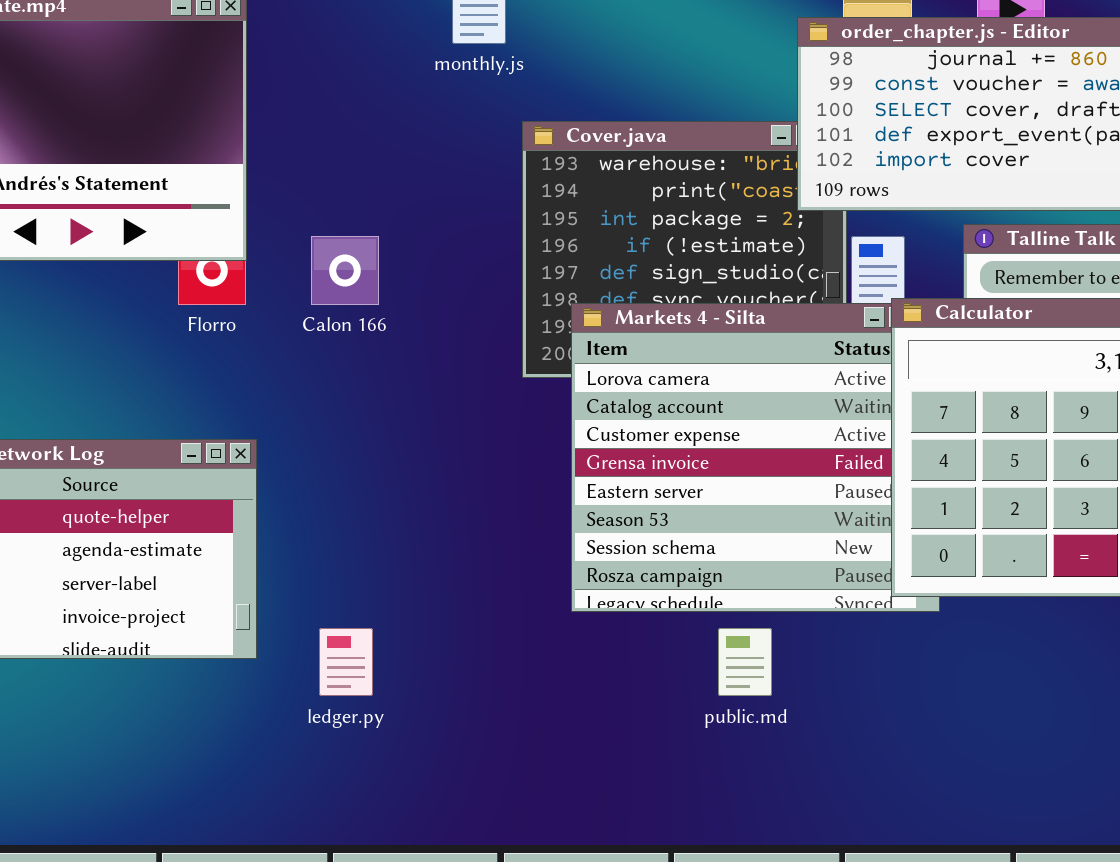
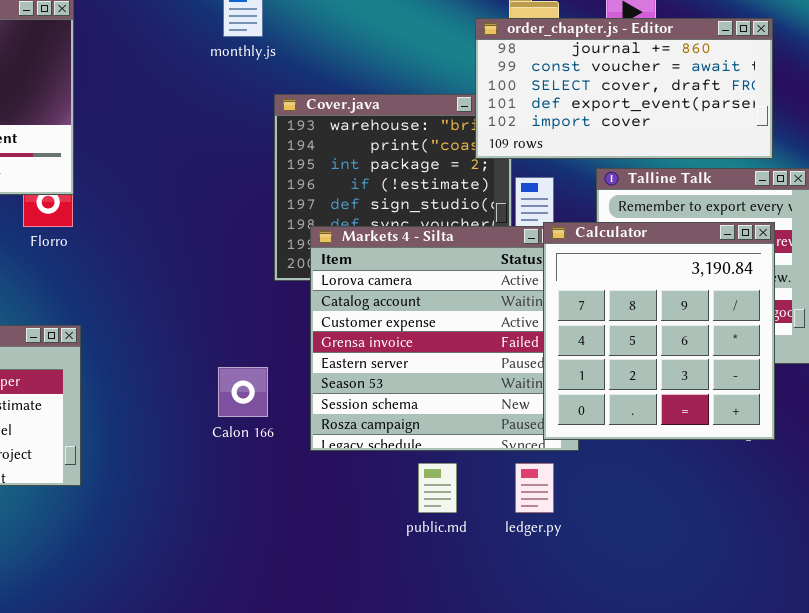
Calon 166: [311,236,379,305] -> [218,367,268,417], moved
ledger.py: [319,628,373,696] -> [515,463,554,513], moved

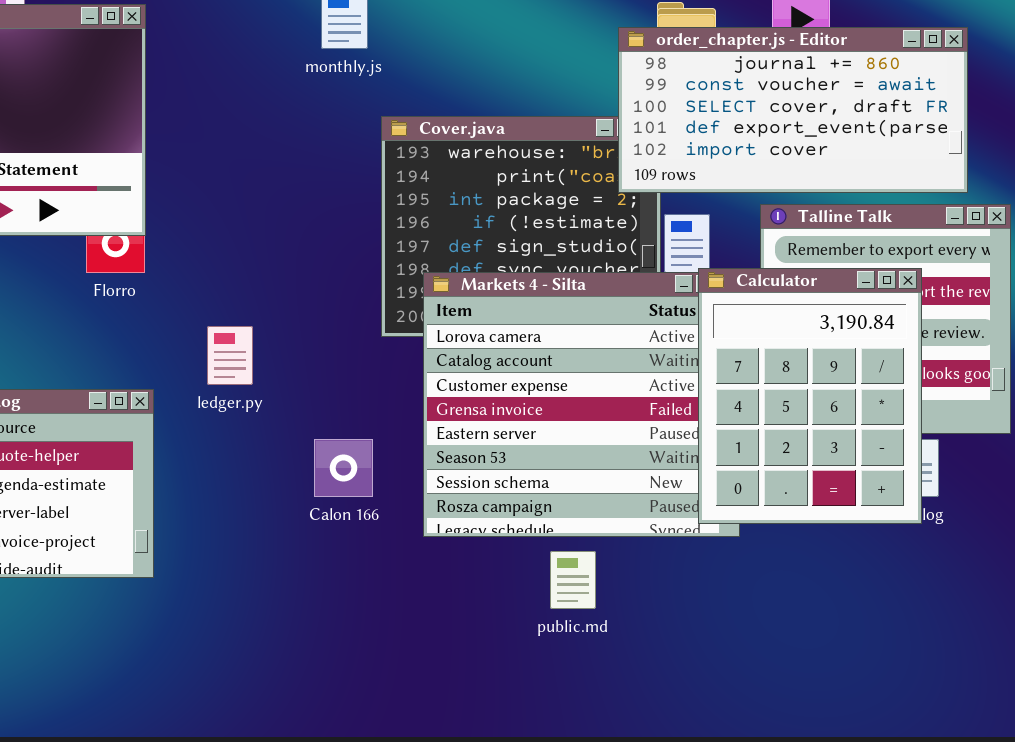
Calculator: [543,222,775,440] -> [698,268,922,524], resized
ledger.py: [515,463,554,513] -> [207,326,253,385], moved

